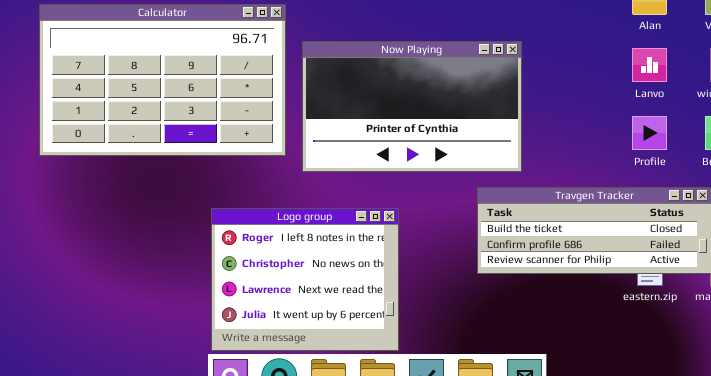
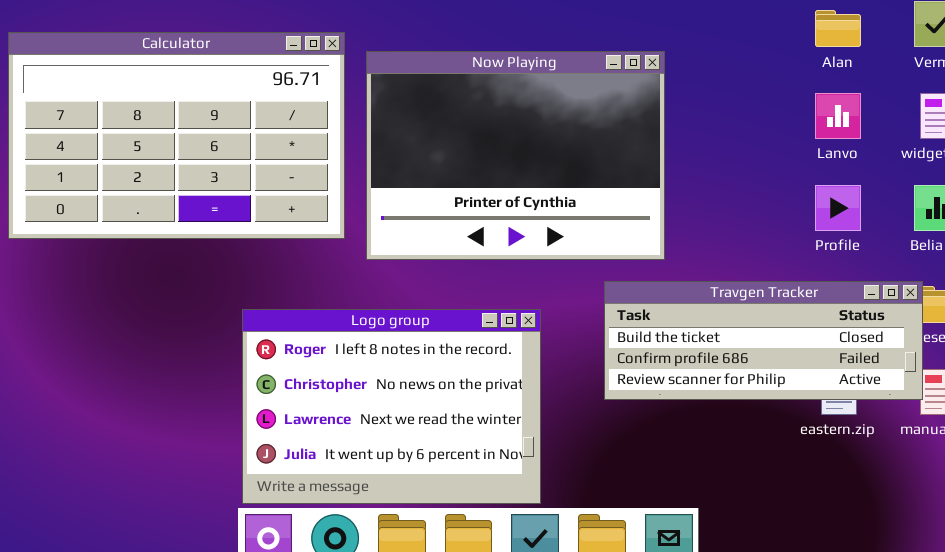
Now Playing: [302,41,522,172] -> [366,51,665,260], resized
Logo group: [211,208,399,351] -> [242,309,541,504], resized

